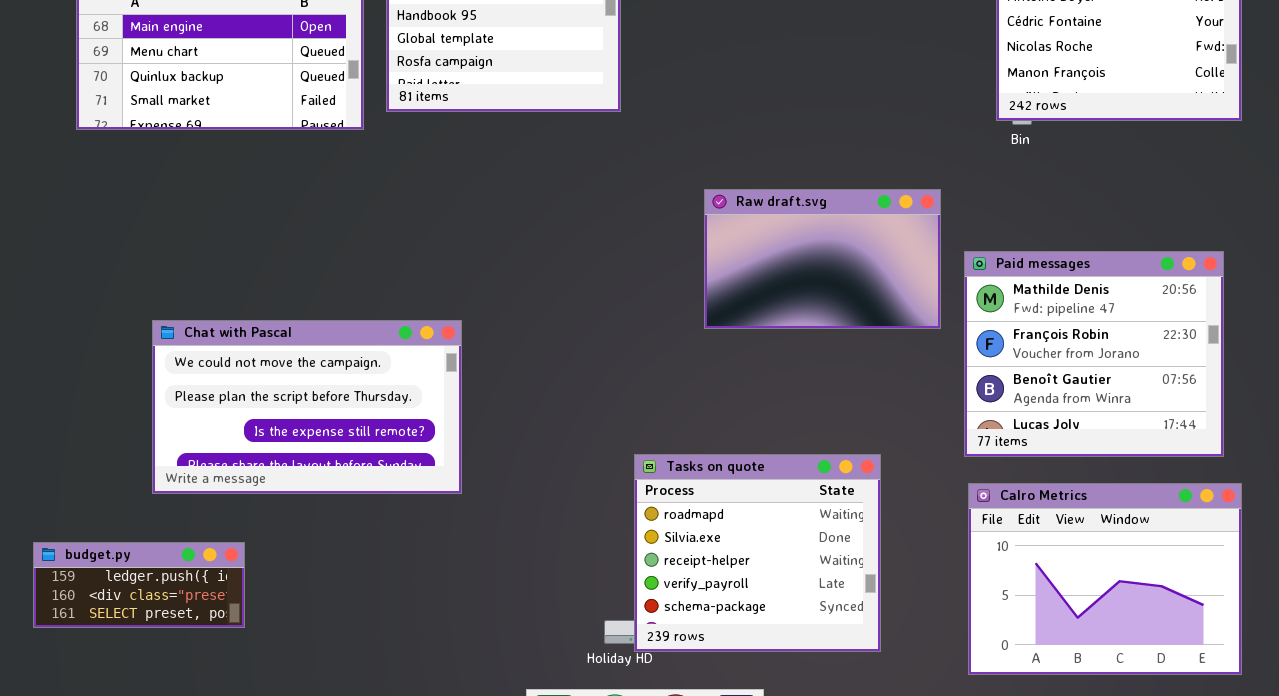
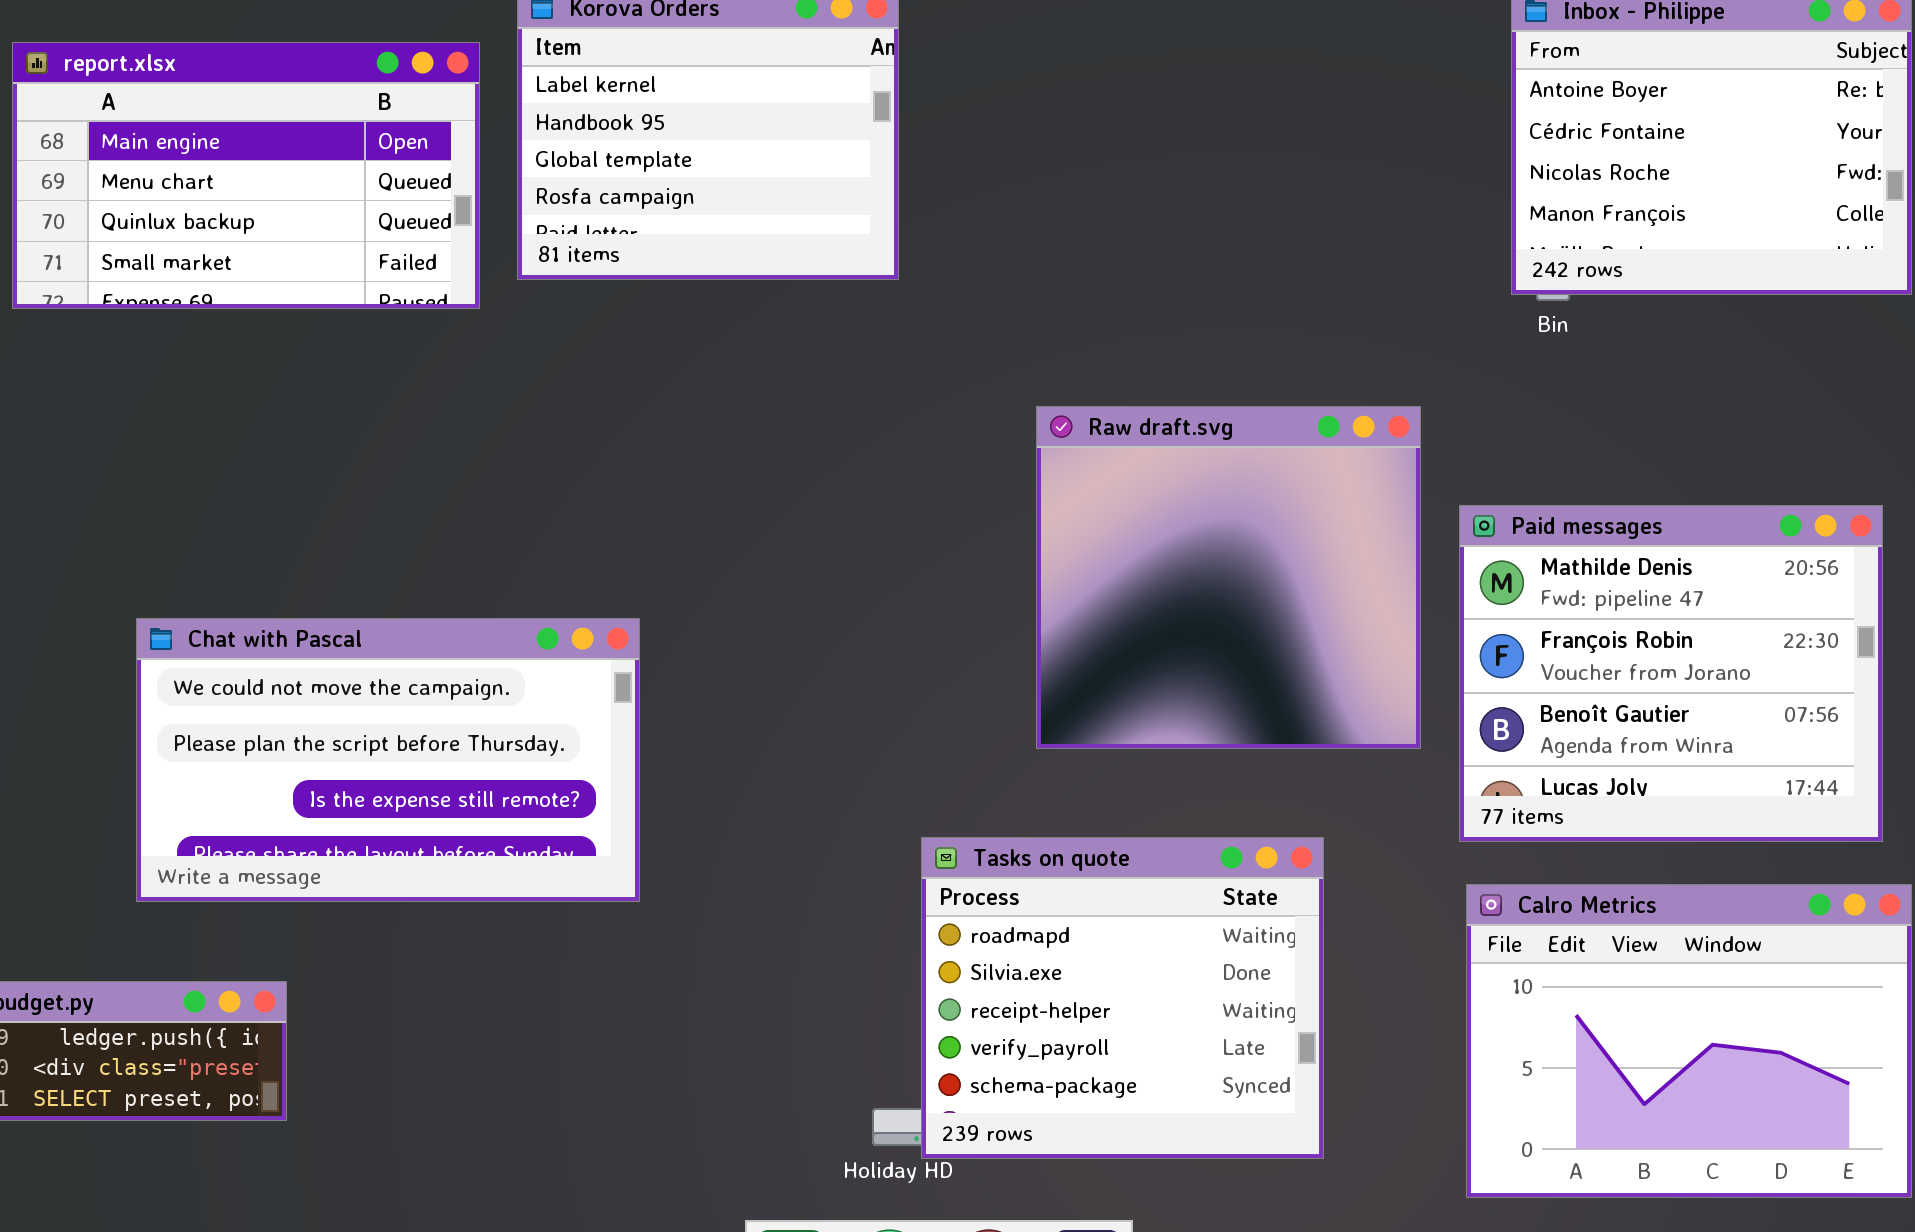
Raw draft.svg: [704,189,941,329] -> [1036,406,1421,749], resized

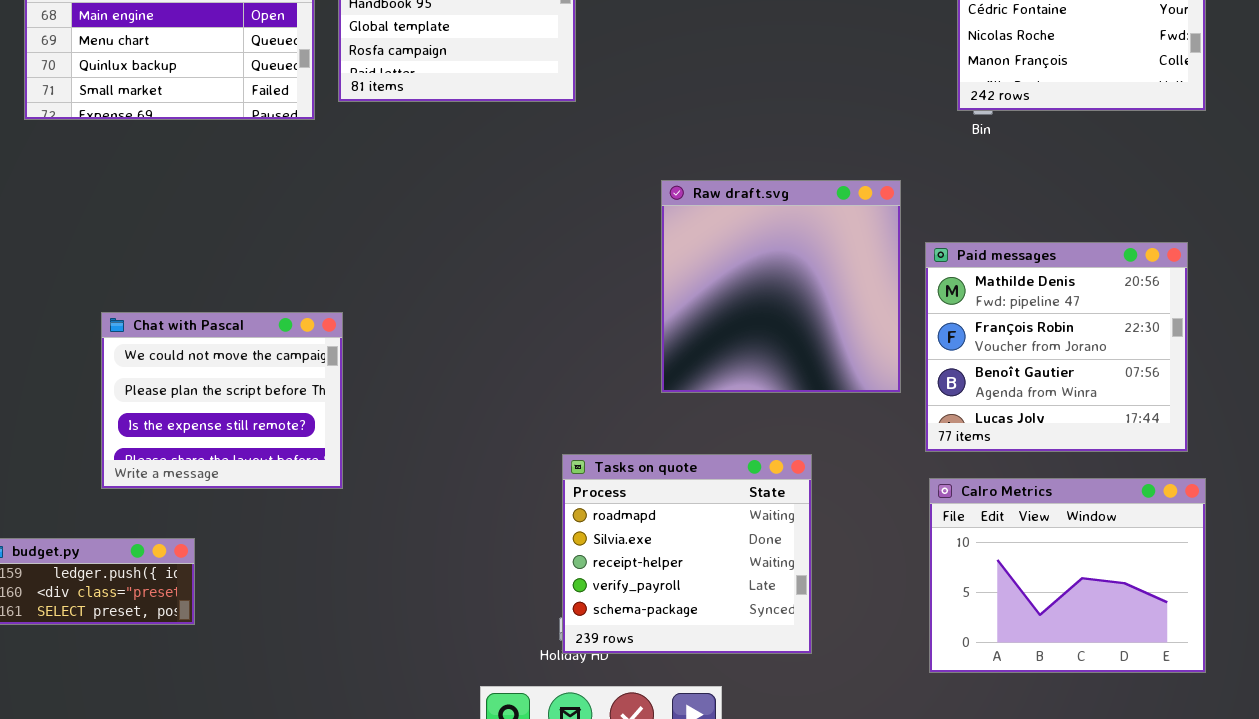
Chat with Pascal: [136,618,640,902] -> [101,312,343,489], resized
Tasks on quote: [921,837,1324,1159] -> [562,454,812,654], moved

